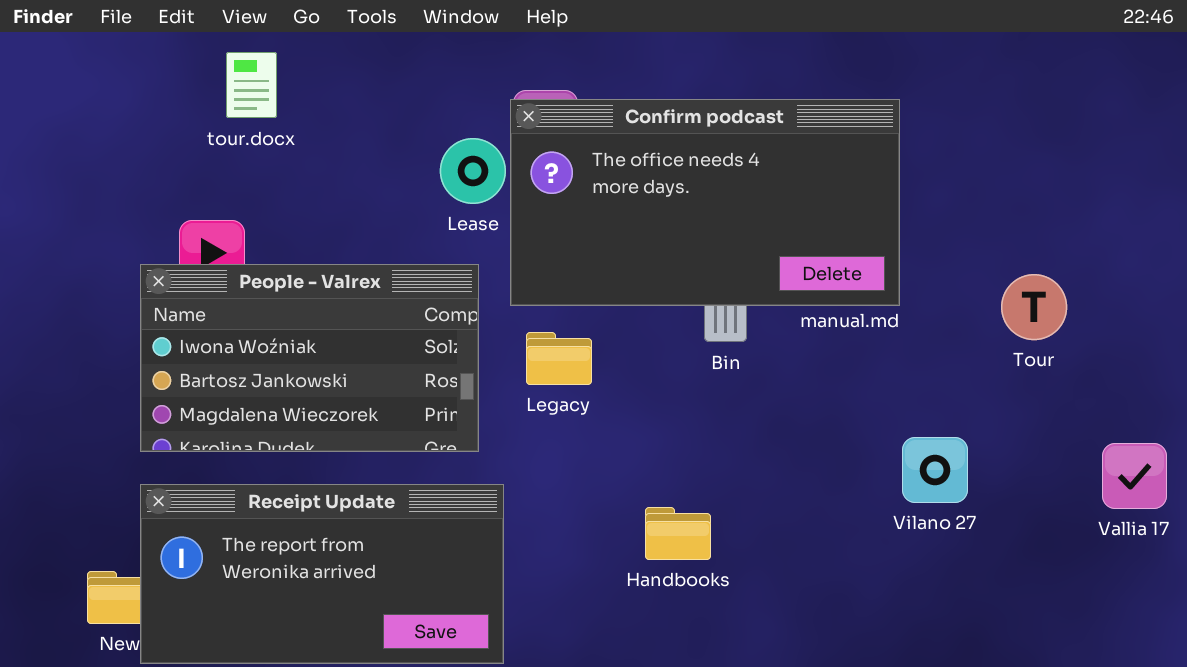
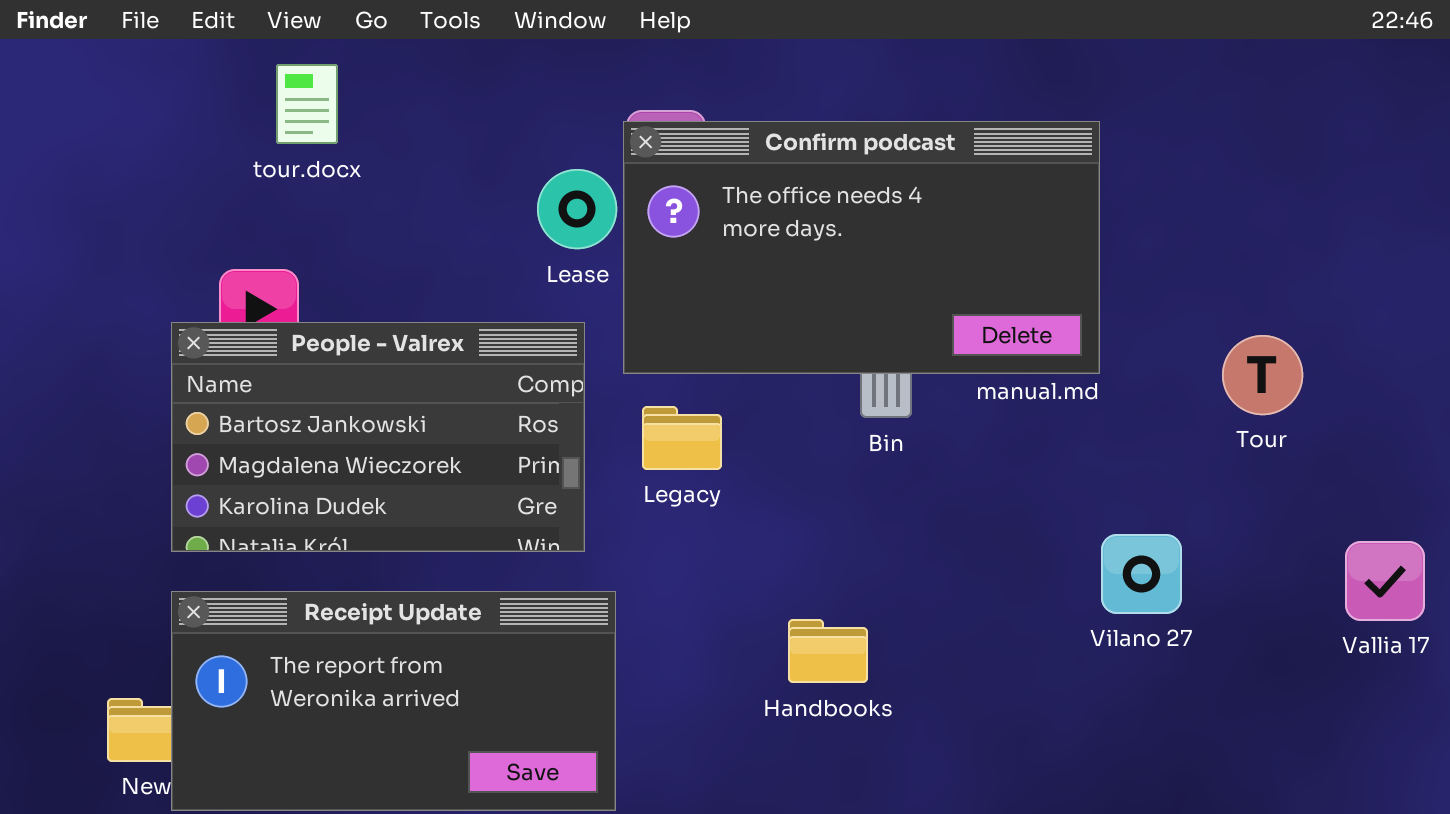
People - Valrex: [140,264,479,452] -> [171,322,585,552], scrolled down 1 row

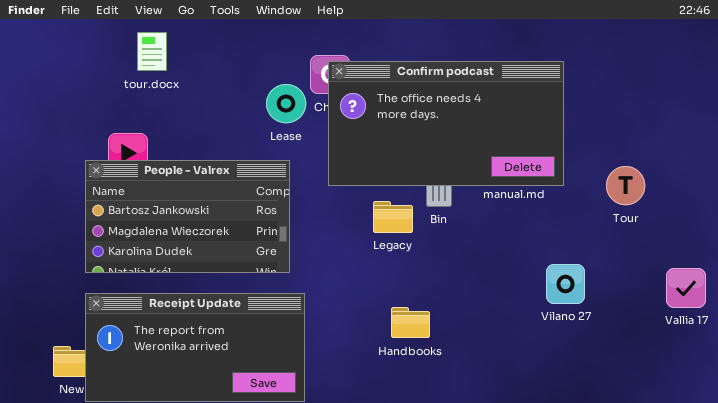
Confirm podcast: [623,121,1100,374] -> [328,61,564,186], moved
Legacy: [642,406,722,470] -> [373,201,413,233], moved

